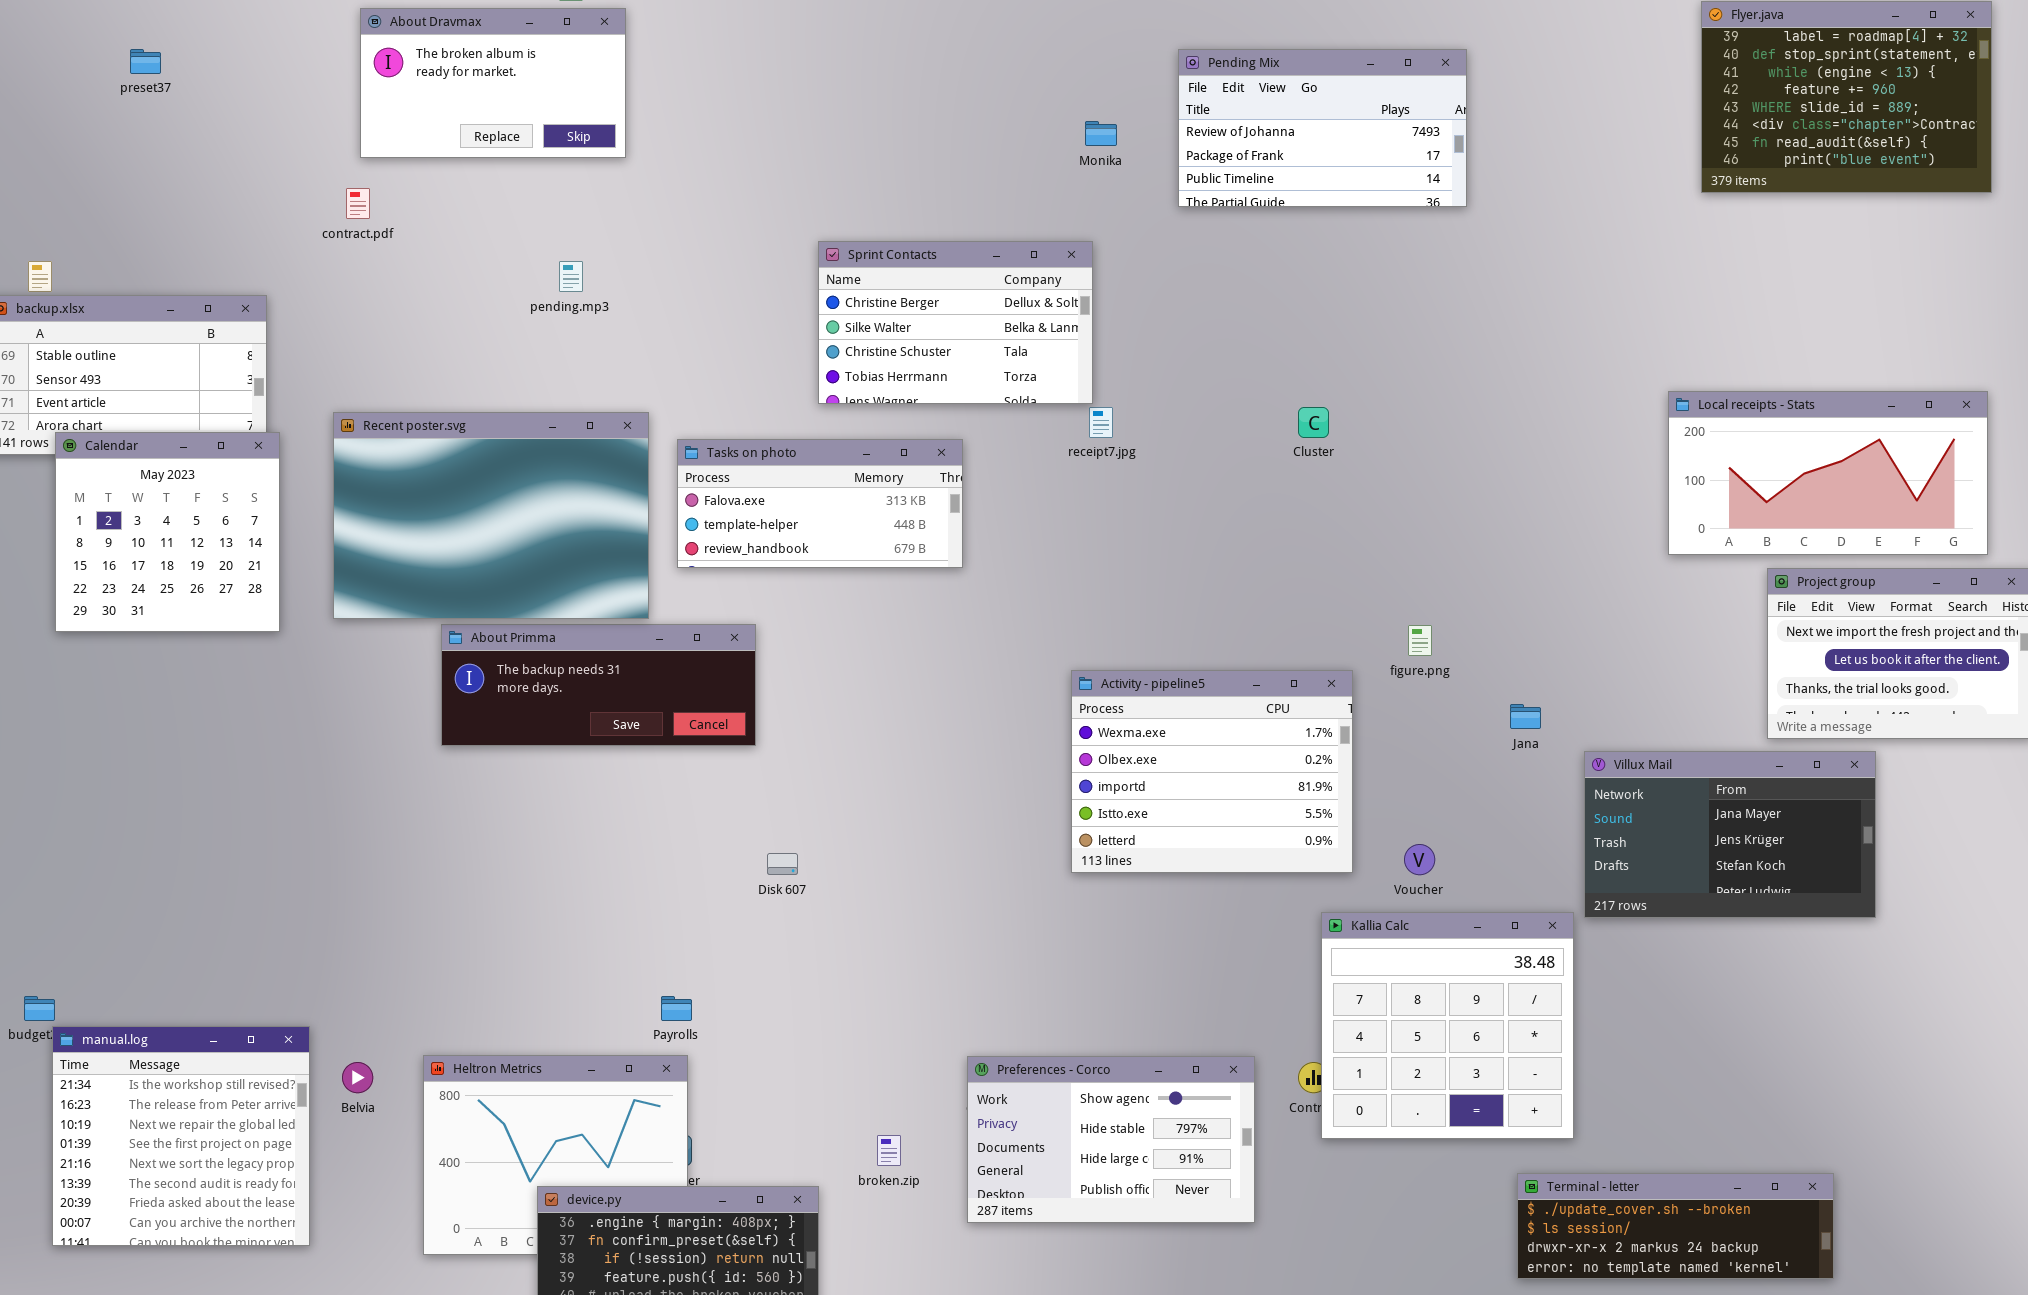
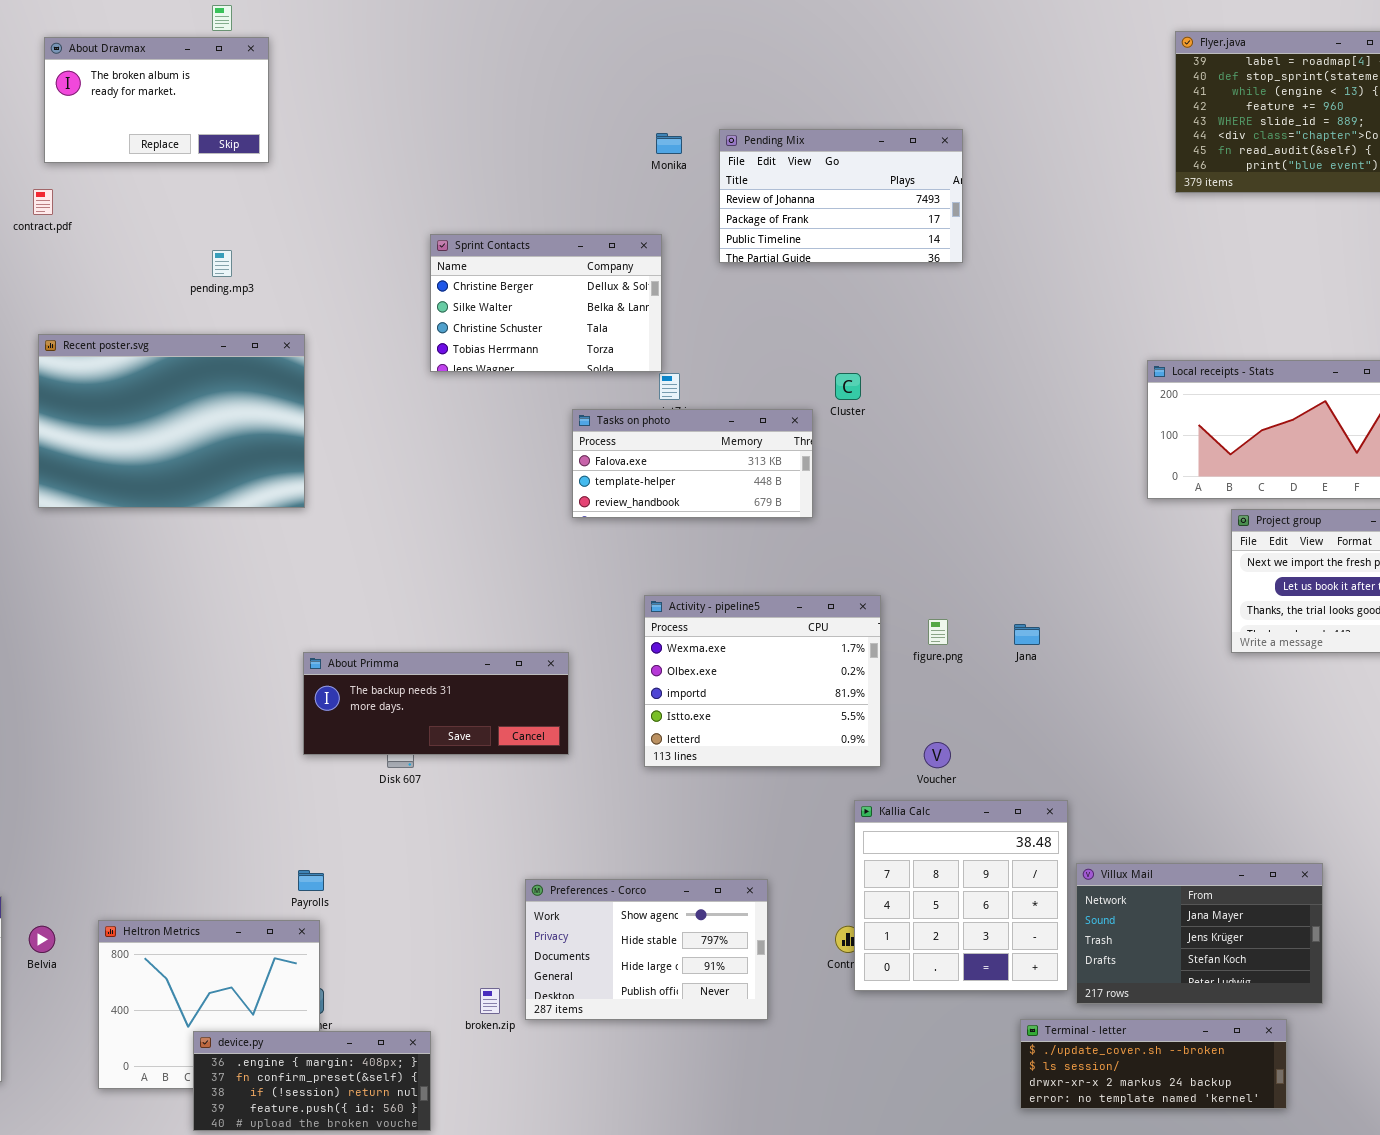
Pending Mix: [1178,49,1467,207] -> [719,129,963,263], moved
Recent poster.svg: [333,412,649,619] -> [38,334,305,508], moved
Tasks on photo: [677,439,963,568] -> [572,409,813,518], moved
About Primma: [441,624,756,746] -> [303,652,569,755], moved
figure.png: [1408,625,1432,656] -> [928,619,948,645], moved
Villux Mail: [1584,751,1876,918] -> [1076,863,1323,1004], moved
Preferences - Corco: [967,1056,1255,1223] -> [525,879,768,1020], moved

